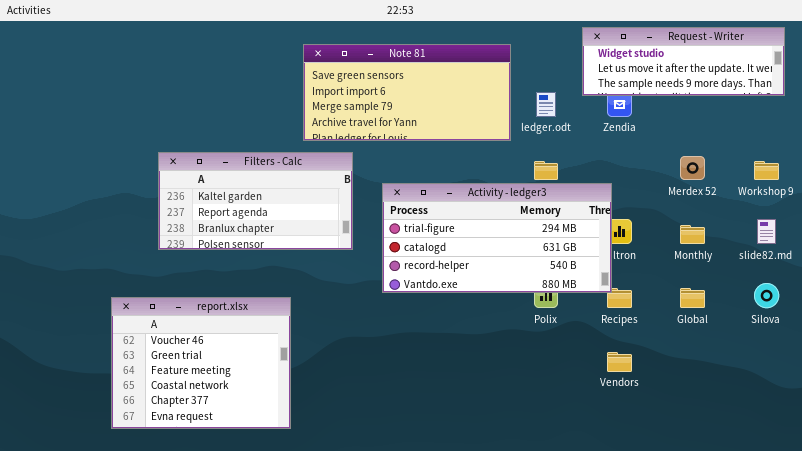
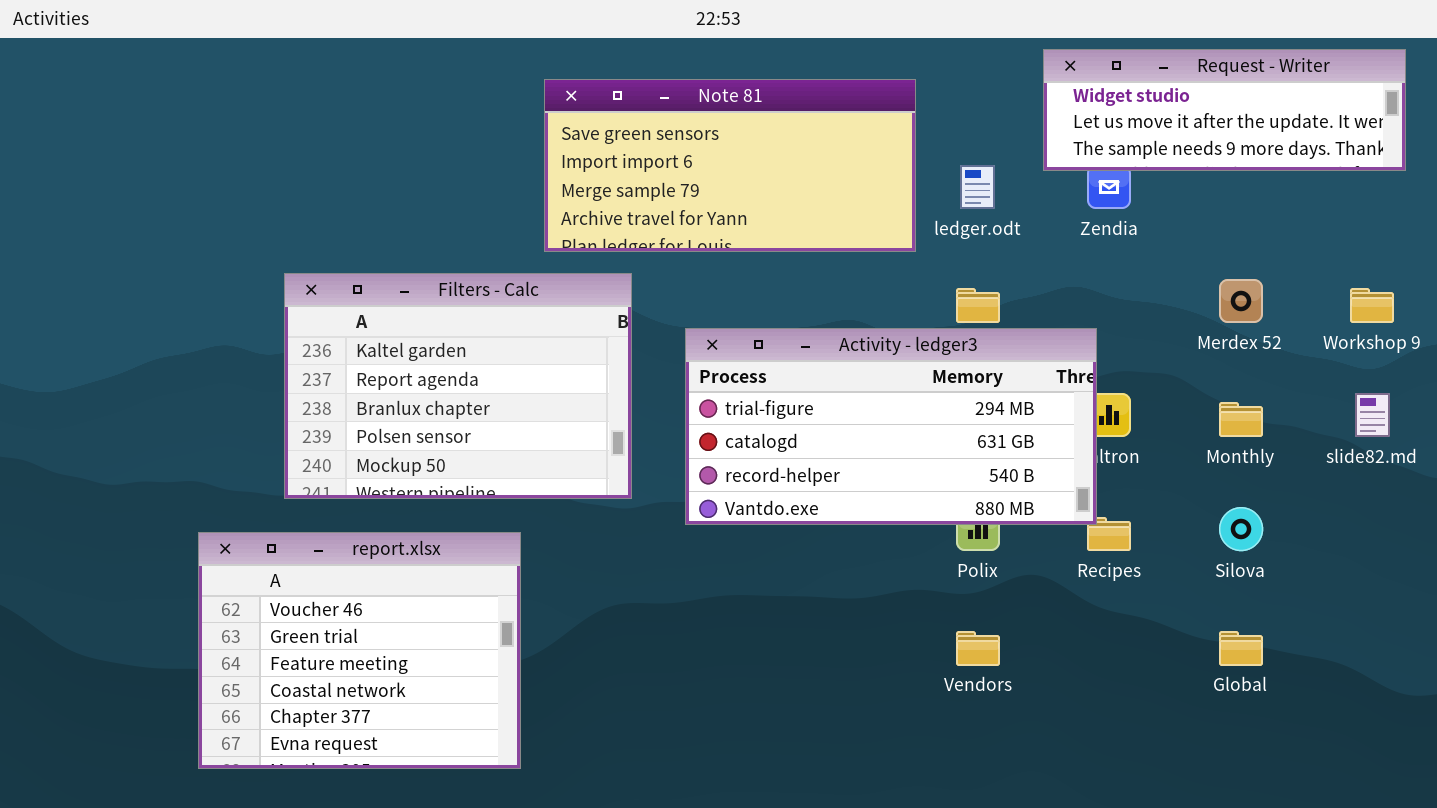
Filters - Calc: [158,152,353,250] -> [284,273,632,499], resized
Silova: [754,283,779,308] -> [1219,507,1263,551], moved
Global: [680,288,705,308] -> [1219,631,1263,666], moved
Vendors: [607,352,632,372] -> [956,631,1000,666], moved

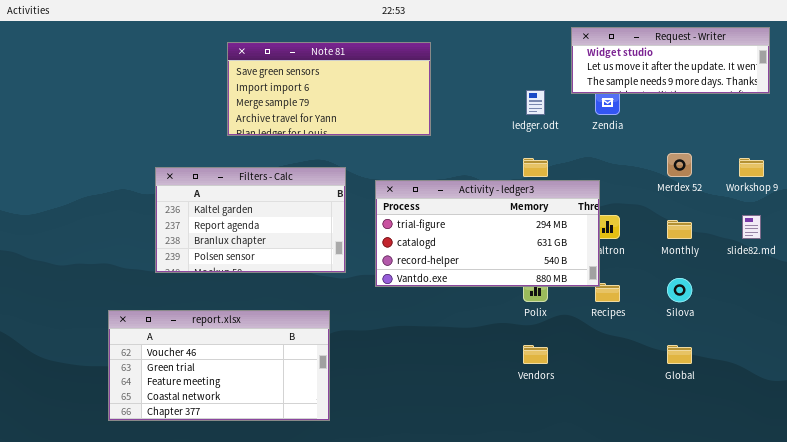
Note 81: [544,79,916,252] -> [227,42,431,136], moved
Filters - Calc: [284,273,632,499] -> [155,167,346,273], resized
report.xlsx: [198,532,521,769] -> [108,310,330,421], resized

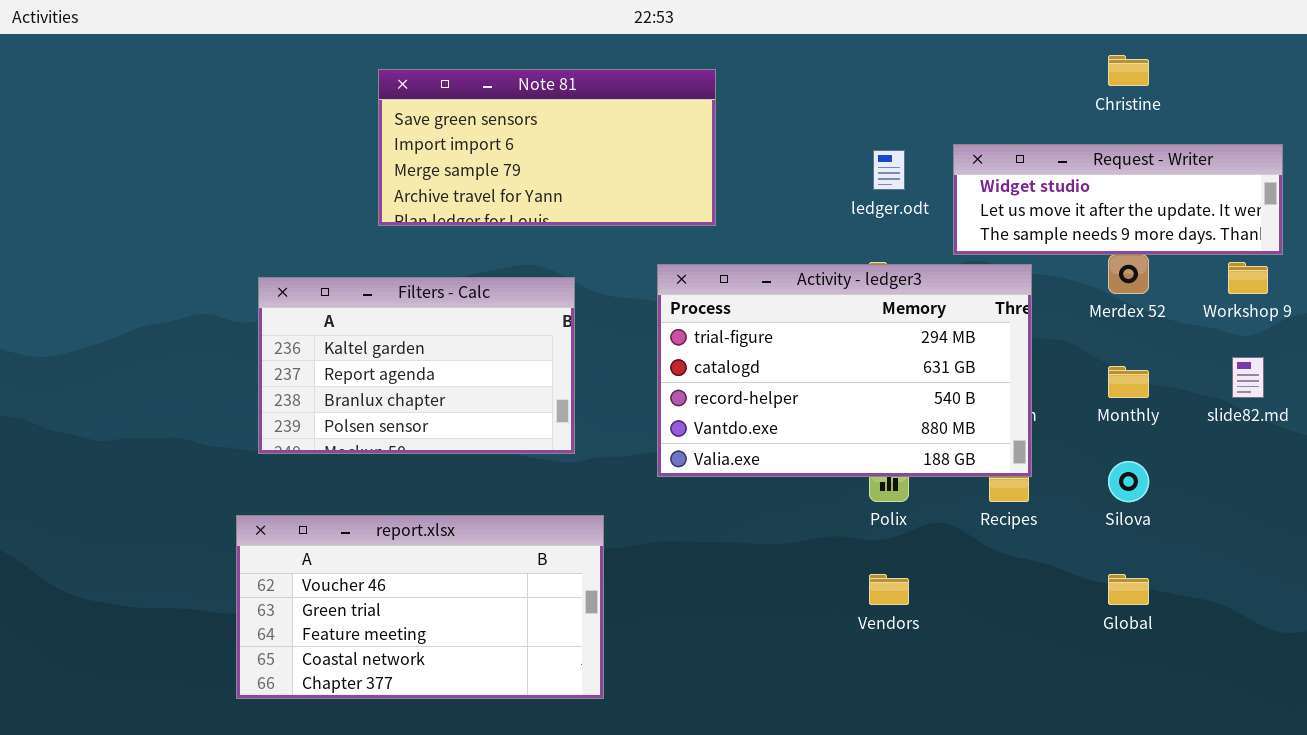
Request - Writer: [571,27,770,94] -> [953,144,1283,255], moved
Activity - ledger3: [375,180,600,287] -> [657,264,1032,477], moved, resized
report.xlsx: [108,310,330,421] -> [236,515,604,699], moved

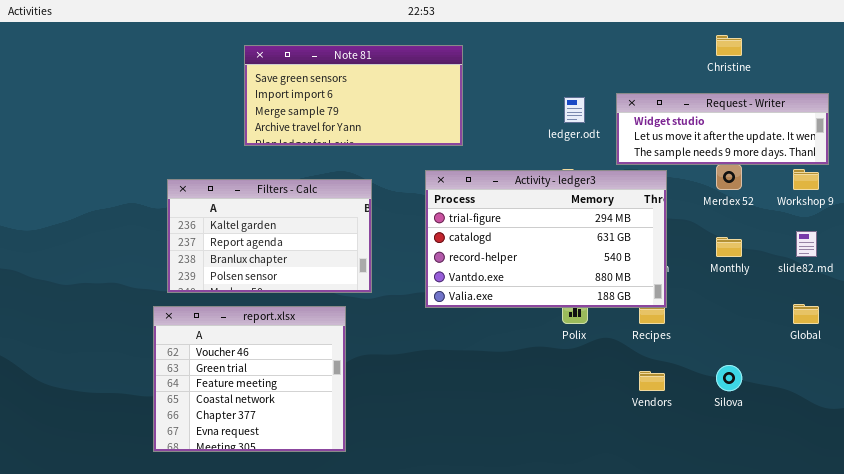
Silova: [1108,461,1149,502] -> [716,365,742,391], moved
report.xlsx: [236,515,604,699] -> [153,306,346,452], resized
Vendors: [869,574,909,605] -> [639,371,665,391], moved
Global: [1108,574,1149,605] -> [793,304,819,324], moved

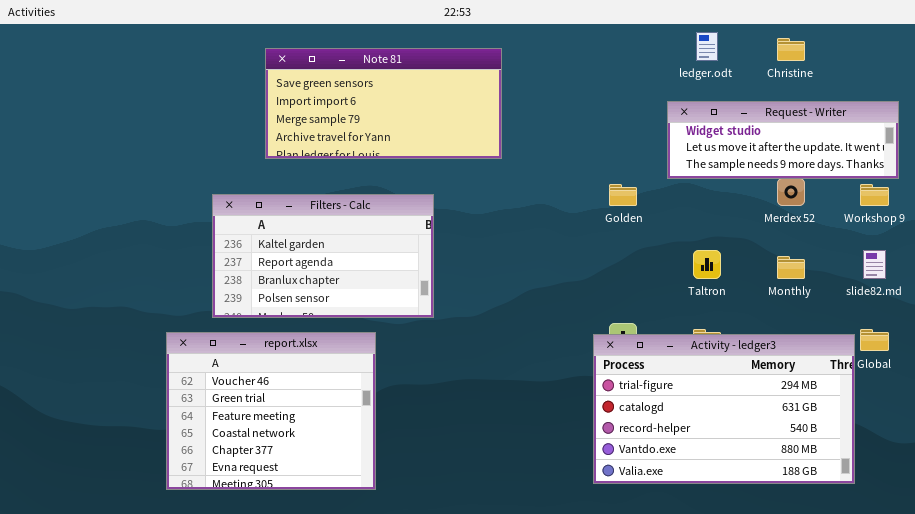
ledger.odt: [564,97,585,123] -> [696,32,718,61], moved
Activity - ledger3: [425,170,667,308] -> [593,334,855,484], moved
Filters - Calc: [167,179,372,293] -> [212,194,434,318], moved

